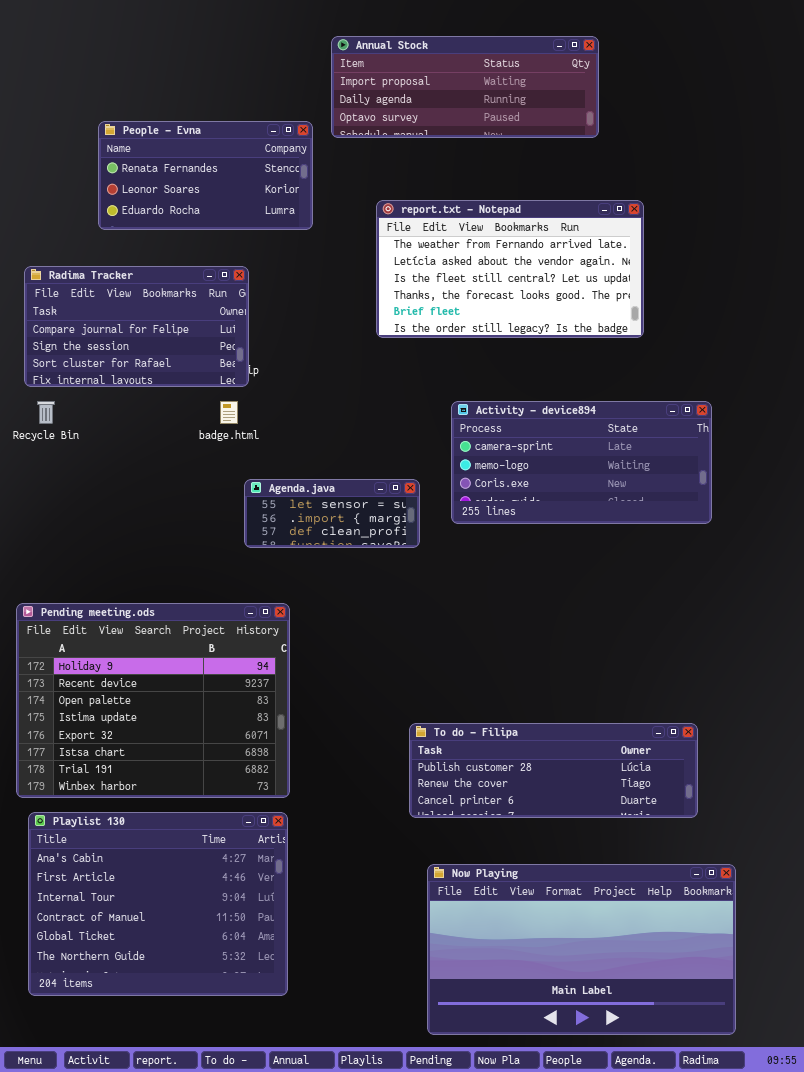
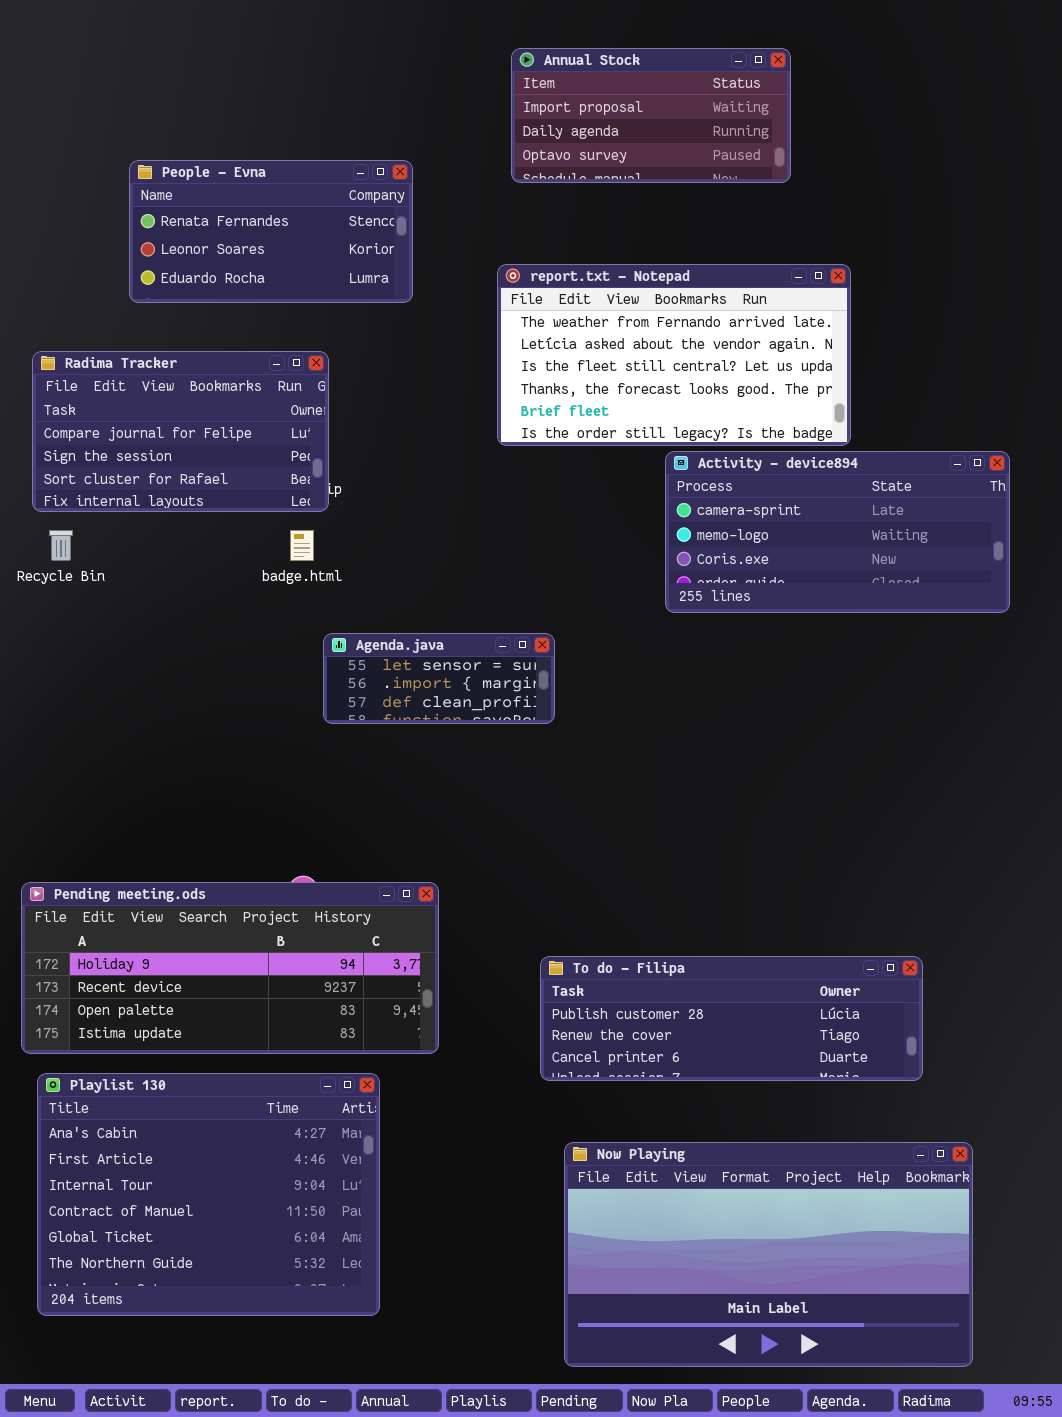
Annual Stock: [331,36,599,138] -> [511,48,791,183], resized
Activity - device894: [451,401,712,524] -> [665,451,1010,613], moved
Pending meeting.ods: [16,603,290,798] -> [21,882,439,1054], resized

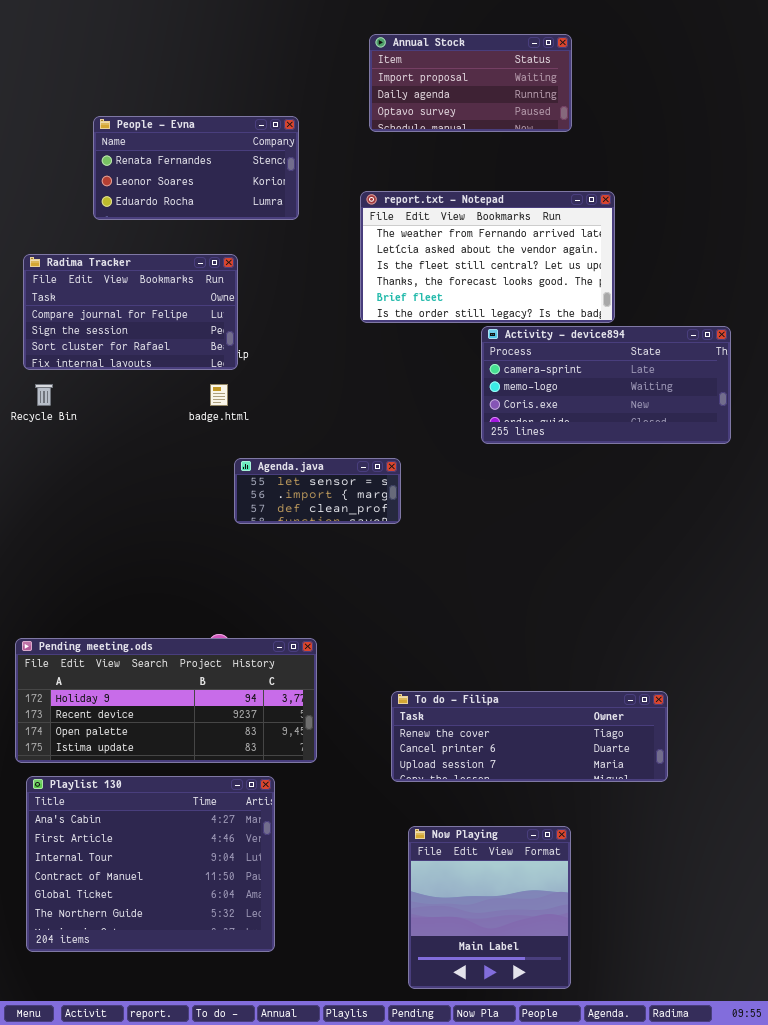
To do - Filipa: [540,956,923,1081] -> [391,691,668,782], scrolled down 1 row
Now Playing: [564,1142,973,1367] -> [408,826,571,989], resized

